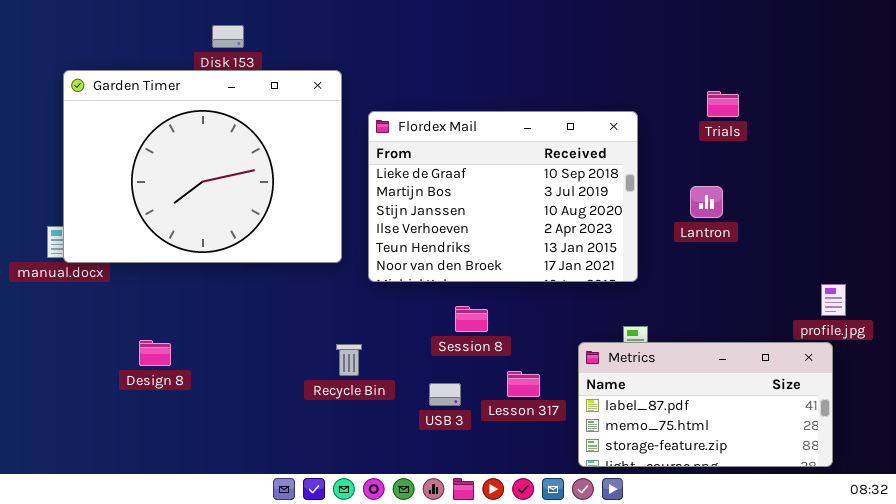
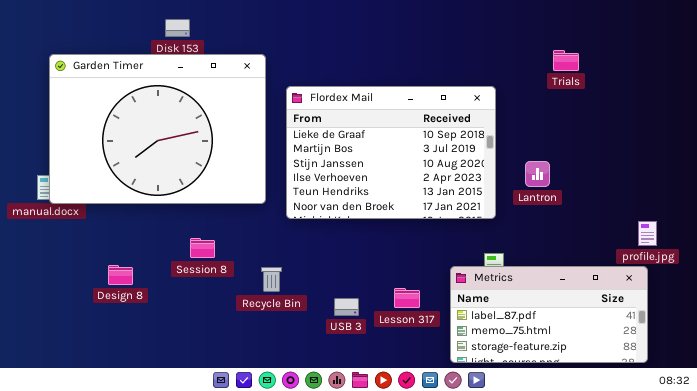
Trials: [707,91,739,117] -> [553,50,579,71], moved
Lantron: [690,186,723,218] -> [525,161,550,187], moved
Session 8: [455,306,488,332] -> [190,238,215,258], moved

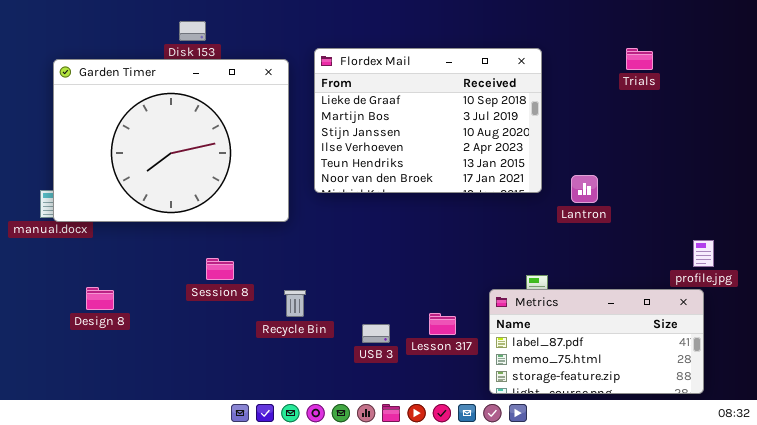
Trials: [553,50,579,71] -> [626,48,653,70], moved
Flordex Mail: [286,86,496,219] -> [314,48,542,193], moved
Design 8: [108,265,133,285] -> [86,287,114,310], moved

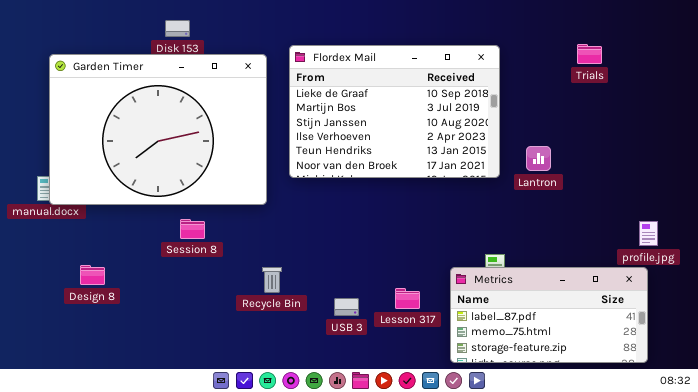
Lantron: [571,175,598,203] -> [526,146,551,171], moved
Session 8: [206,258,234,280] -> [180,219,205,239], moved

